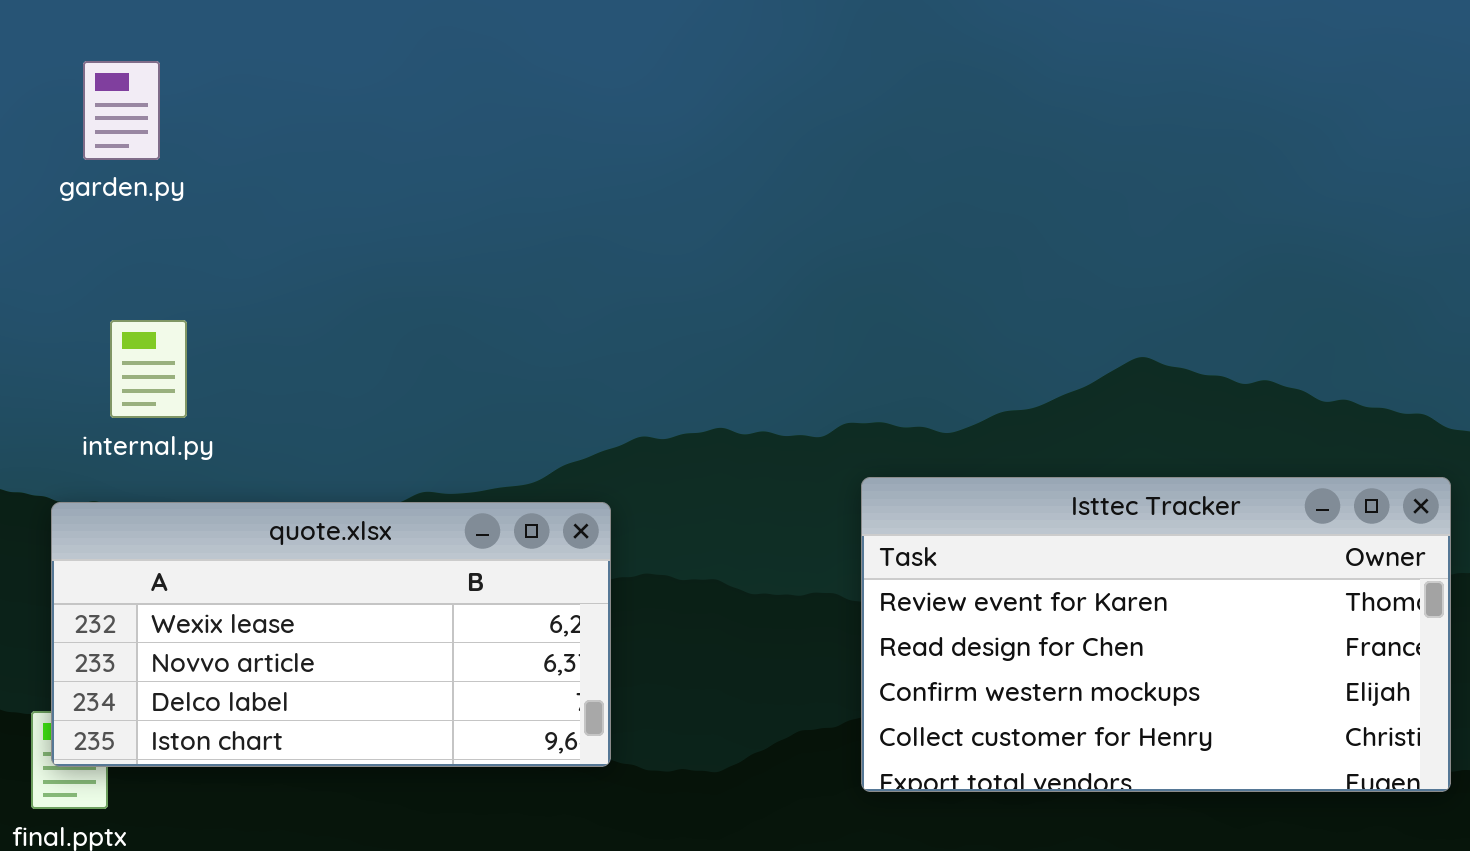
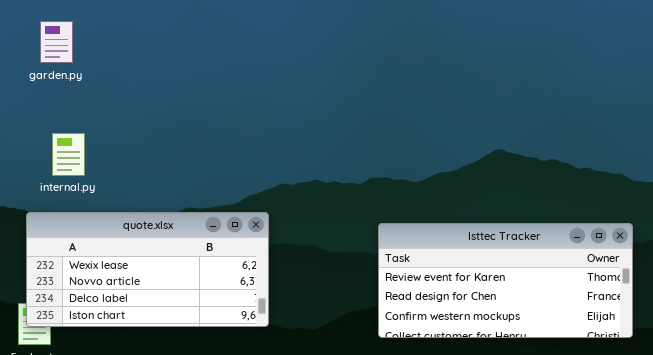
Isttec Tracker: [861,477,1451,792] -> [378,223,633,338], resized

